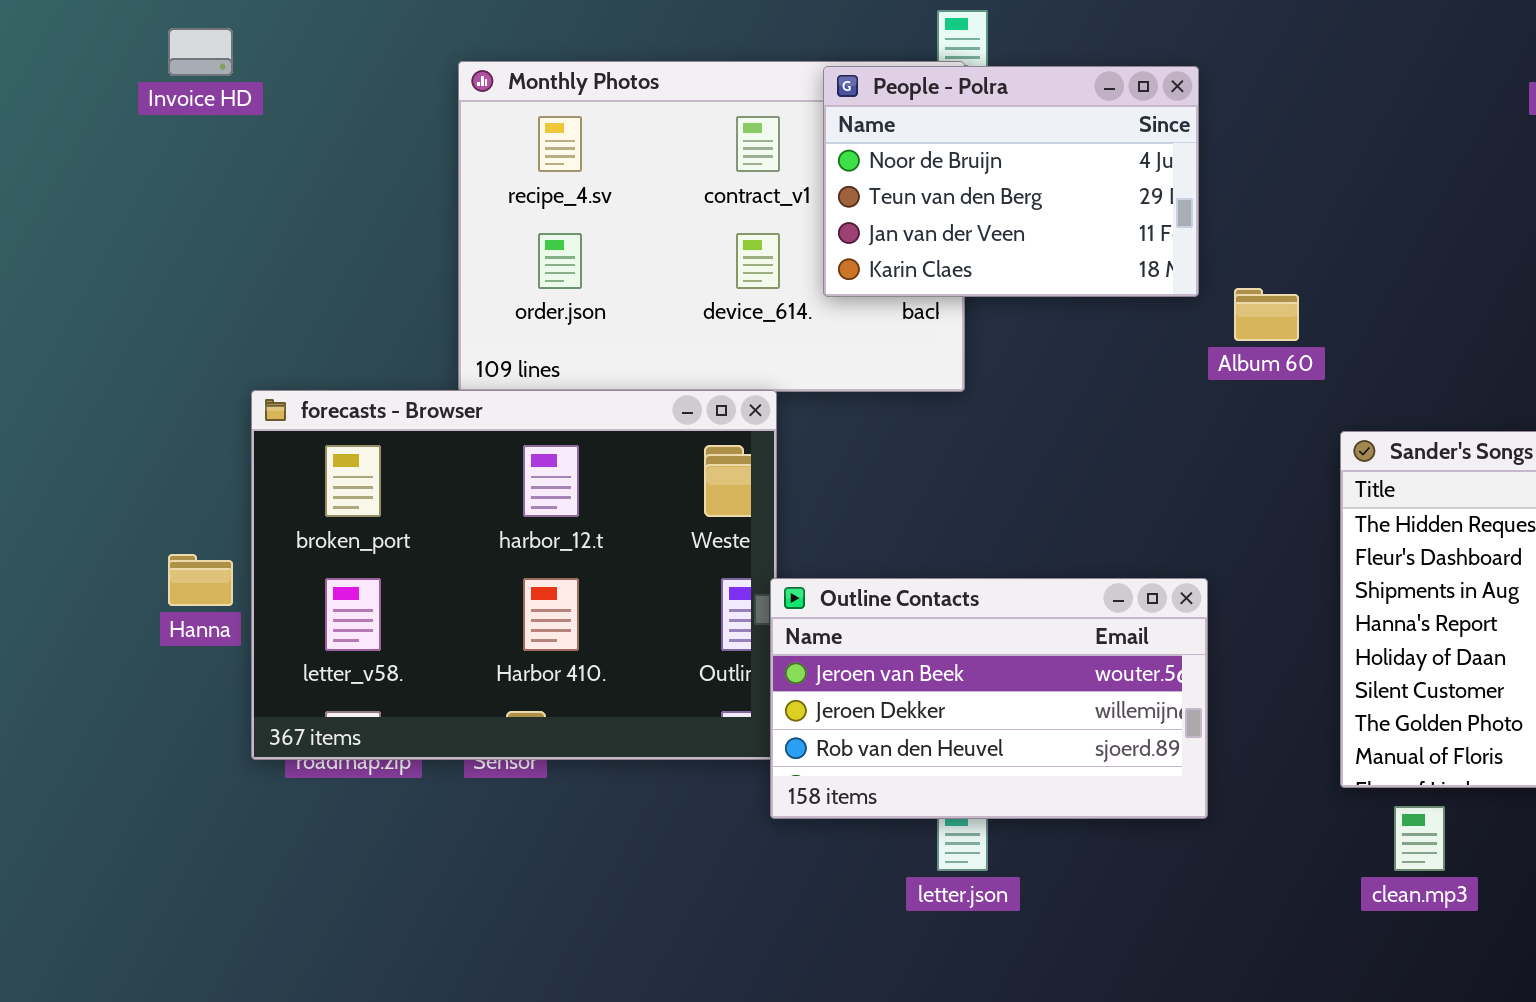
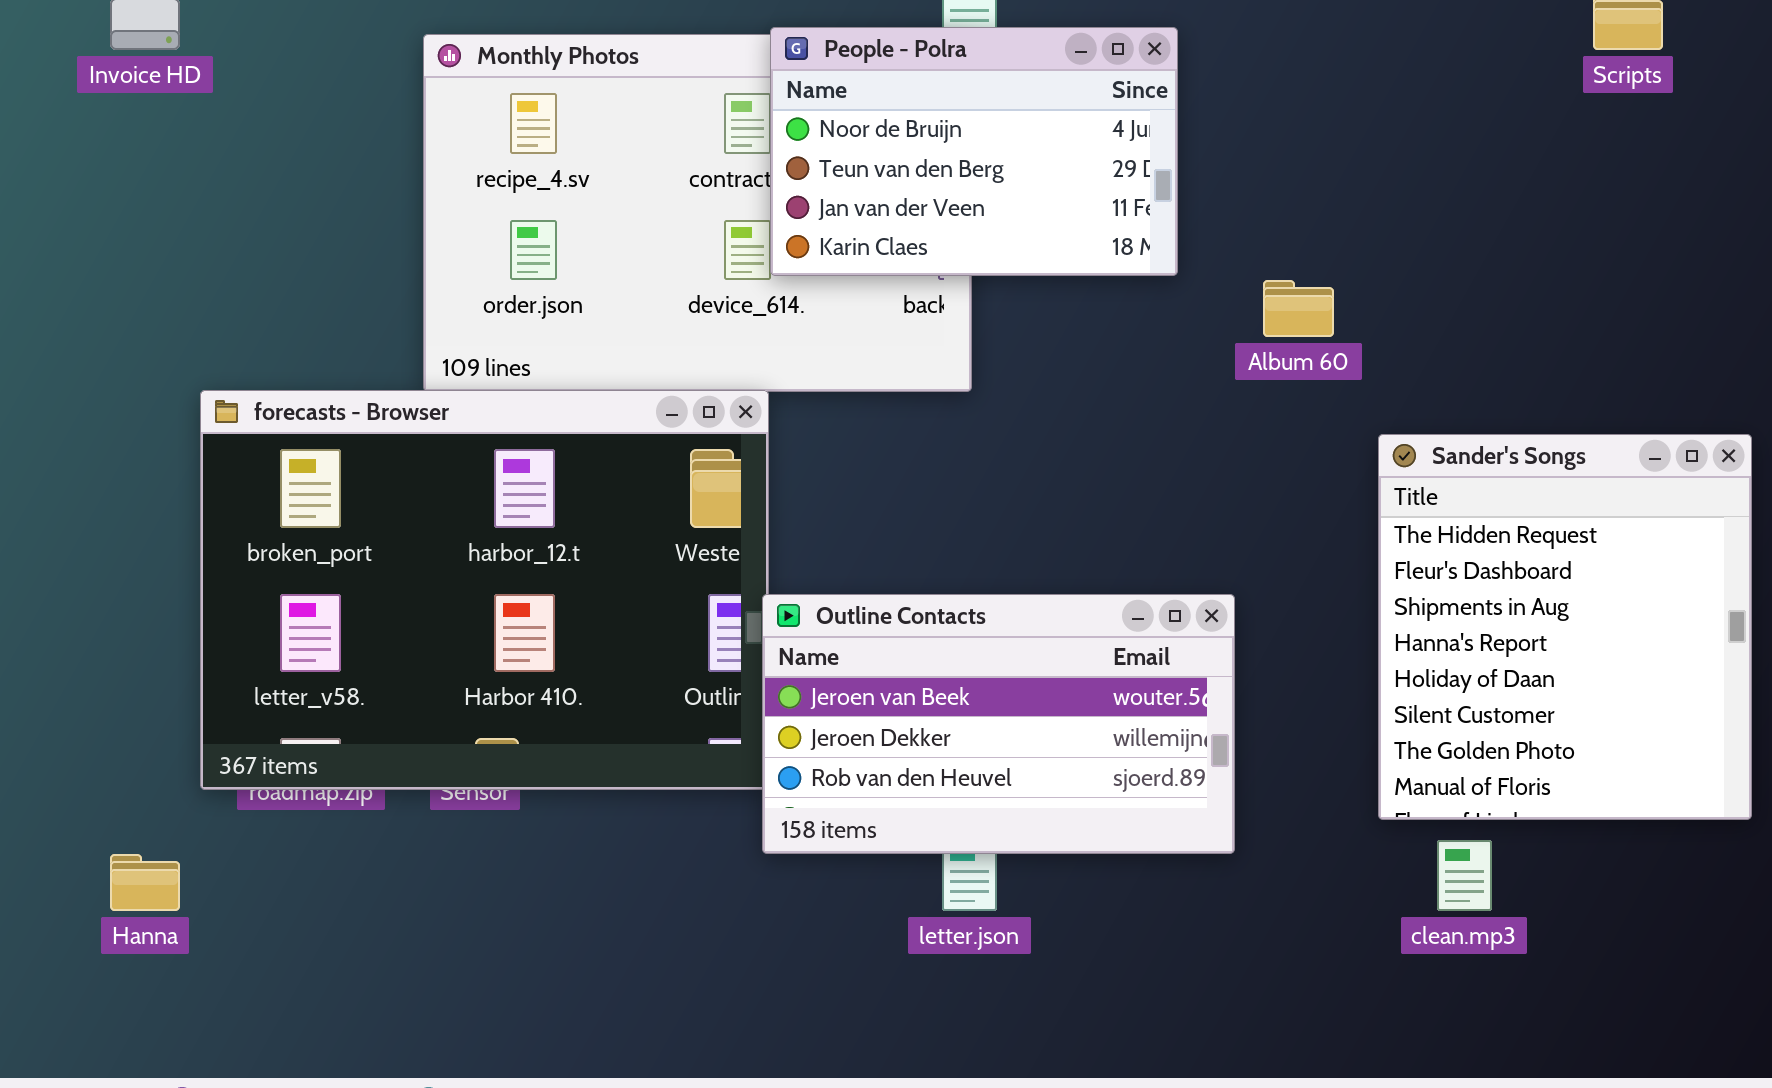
People - Polra: [823,66,1199,297] -> [770,27,1178,276], moved
Hanna: [168,554,233,606] -> [110,854,180,911], moved

